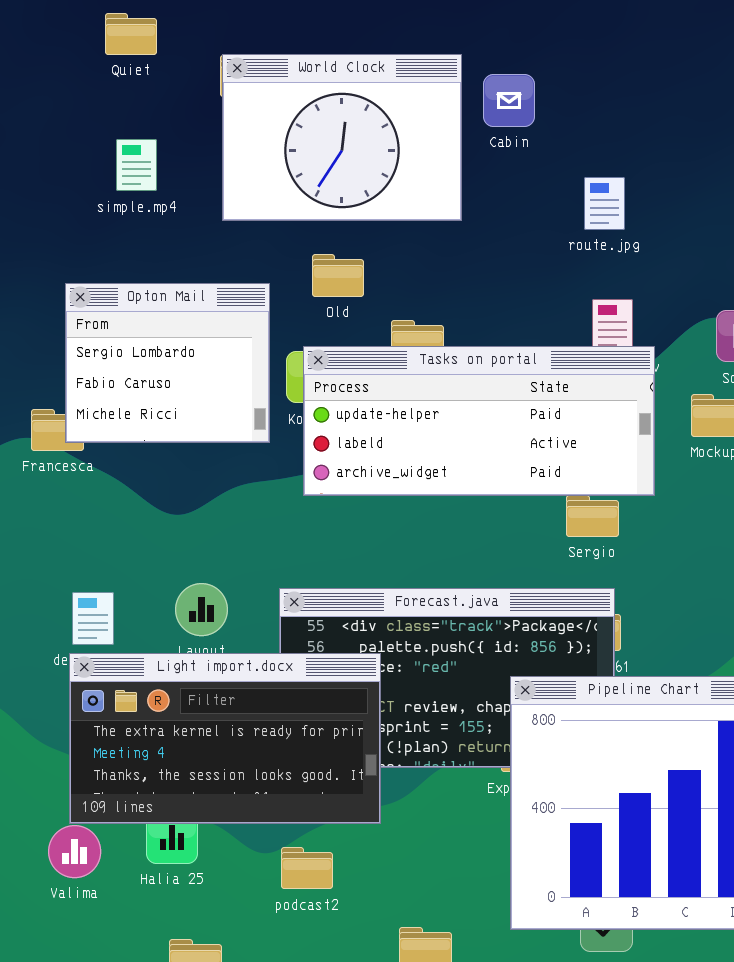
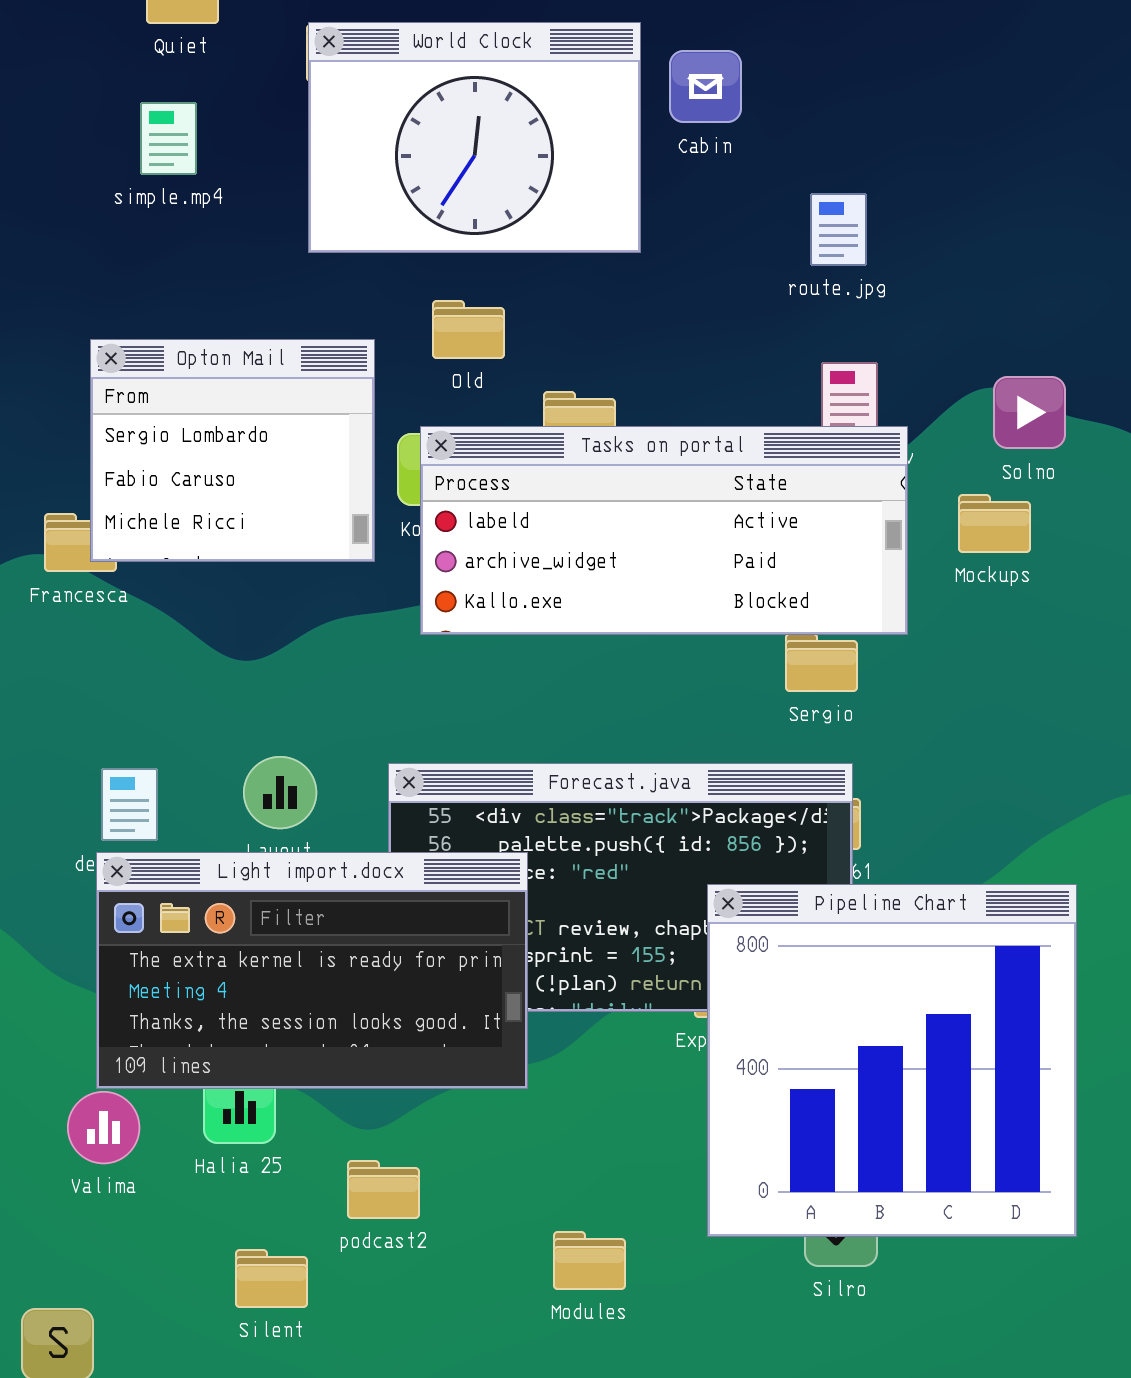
simple.mp4: [116,139,157,191] -> [140,102,197,175], moved
Tasks on portal: [303,346,655,496] -> [420,426,908,635], scrolled down 1 row
podcast2: [281,847,333,889] -> [347,1160,420,1219], moved

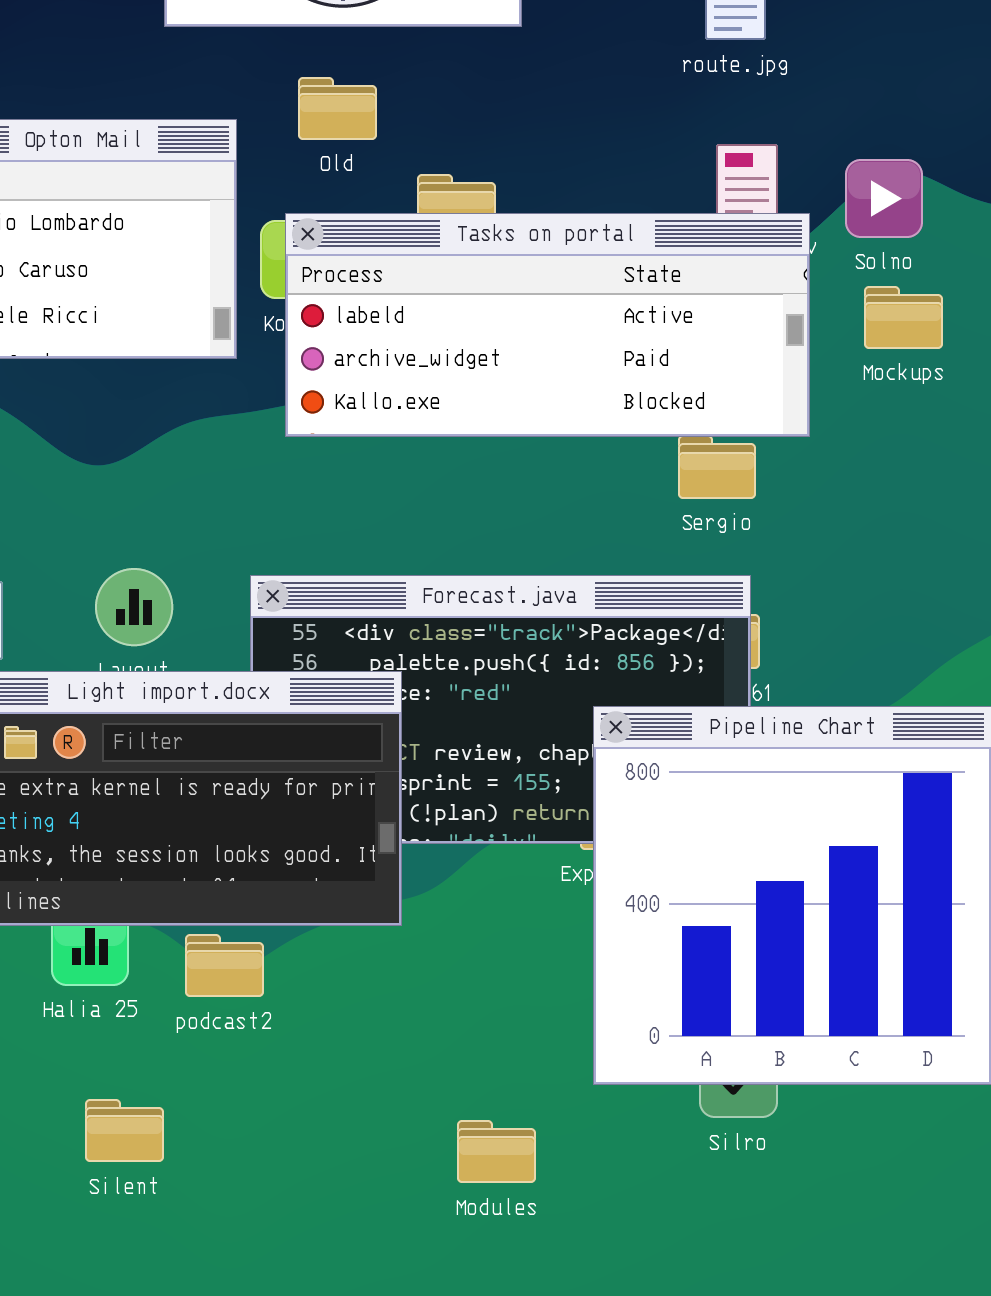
Solno: [993,376,1066,449] -> [845,159,923,238], moved
podcast2: [347,1160,420,1219] -> [185,934,264,997], moved
Modules: [553,1231,626,1290] -> [457,1120,536,1183], moved

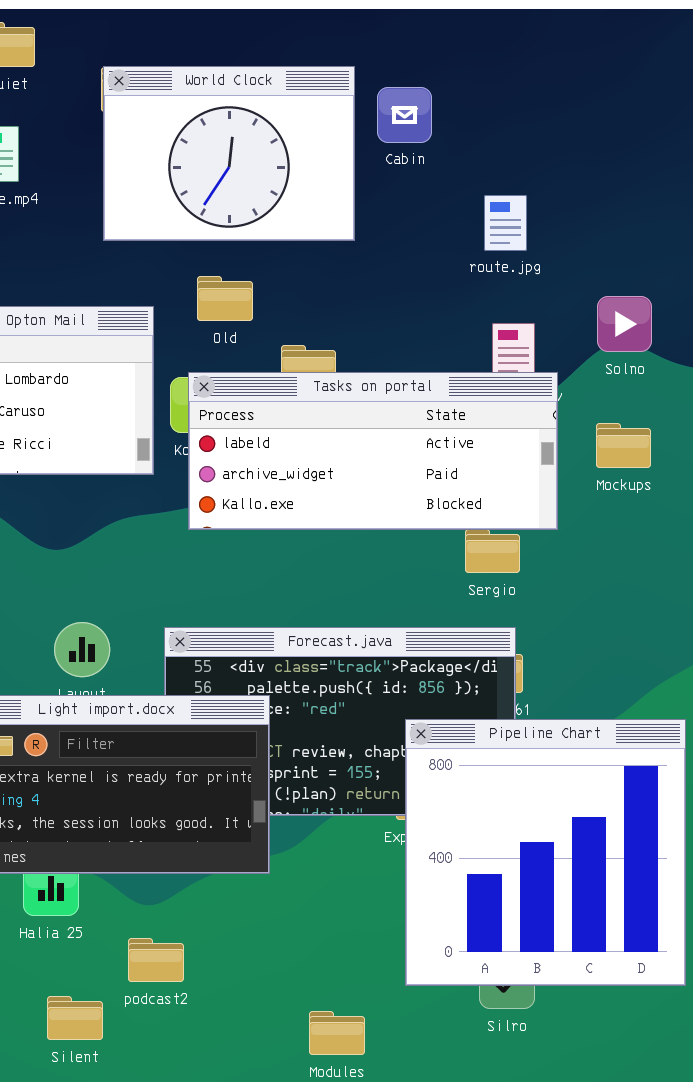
Solno: [845,159,923,238] -> [597,296,652,352], moved
podcast2: [185,934,264,997] -> [128,938,184,982], moved

